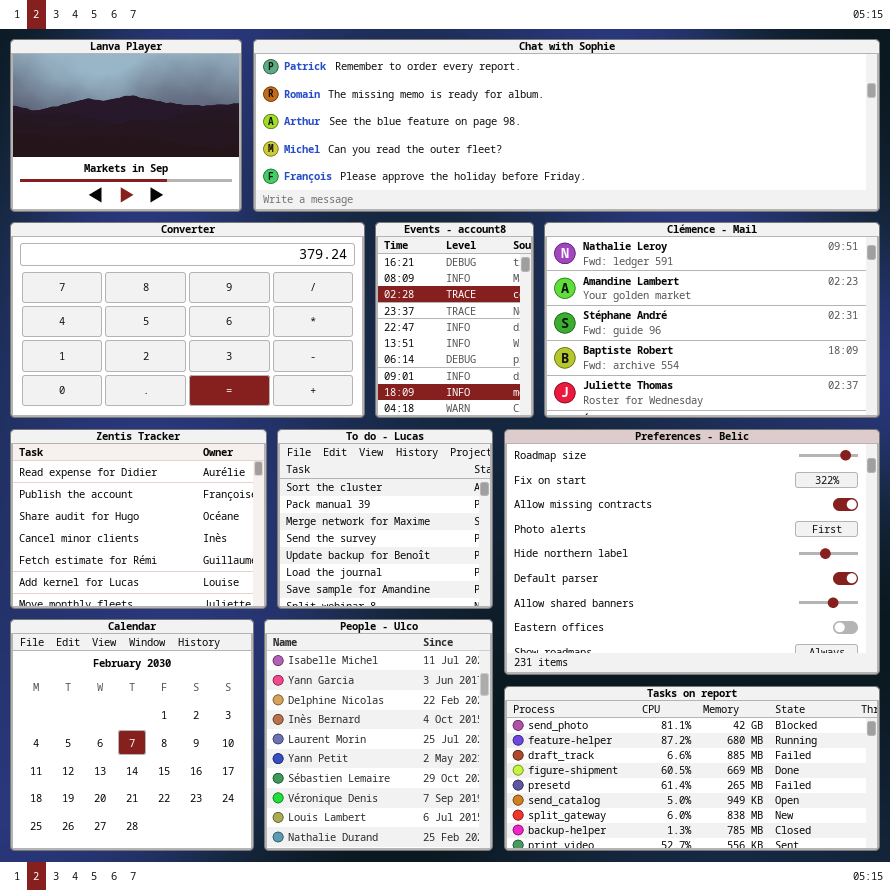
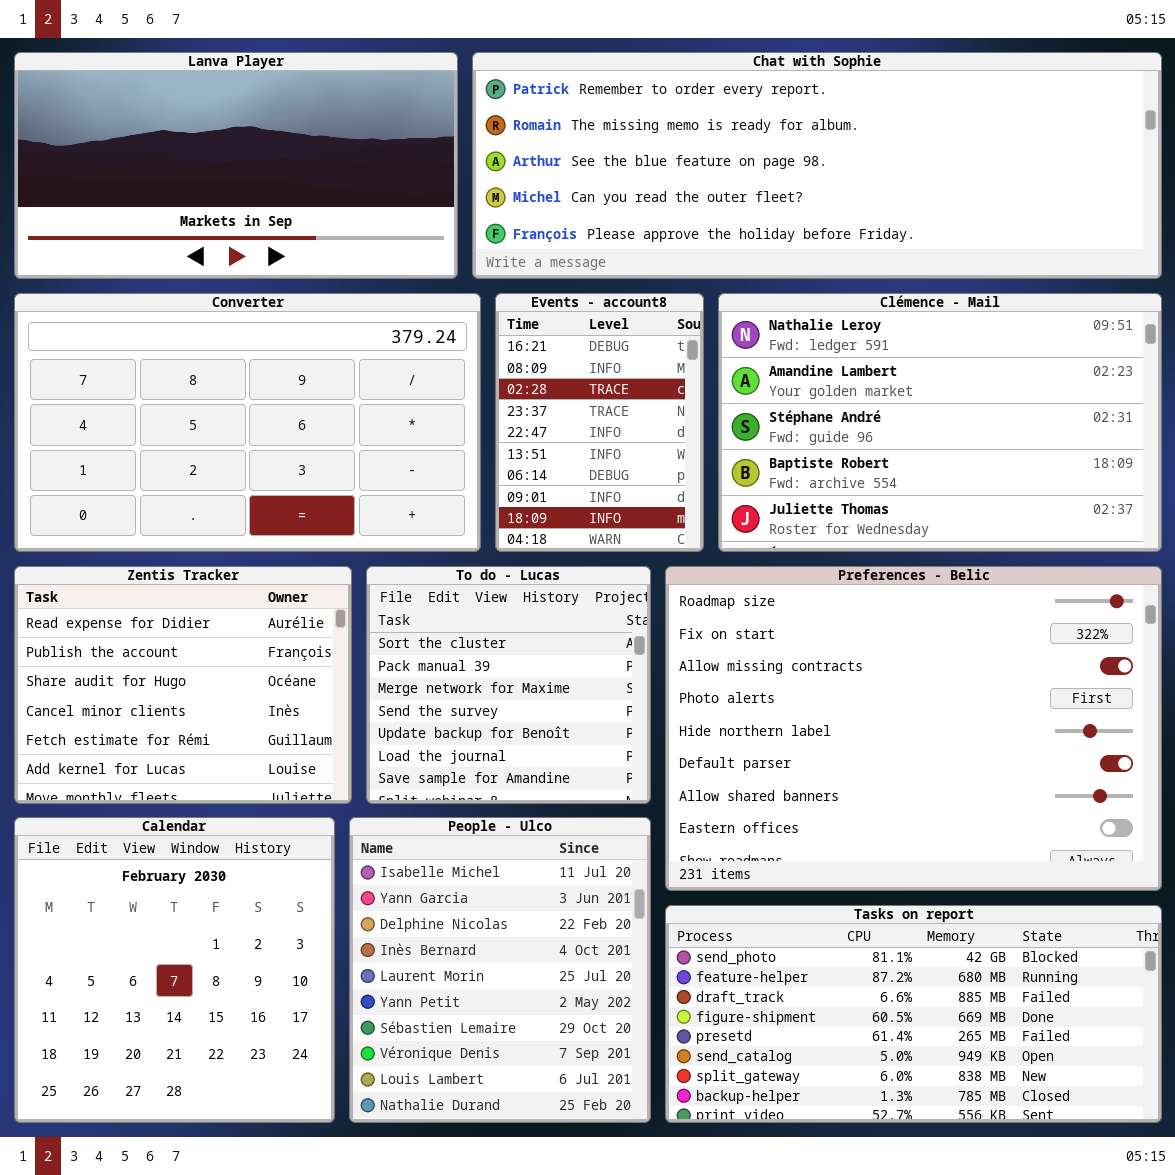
Lanva Player: [10,39,242,212] -> [14,52,458,279], resized
Chat with Sophie: [253,39,880,212] -> [472,52,1162,279], resized

